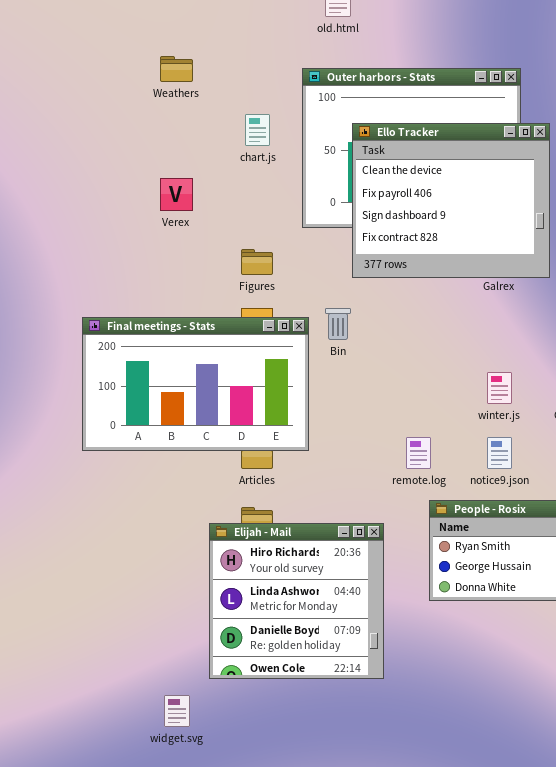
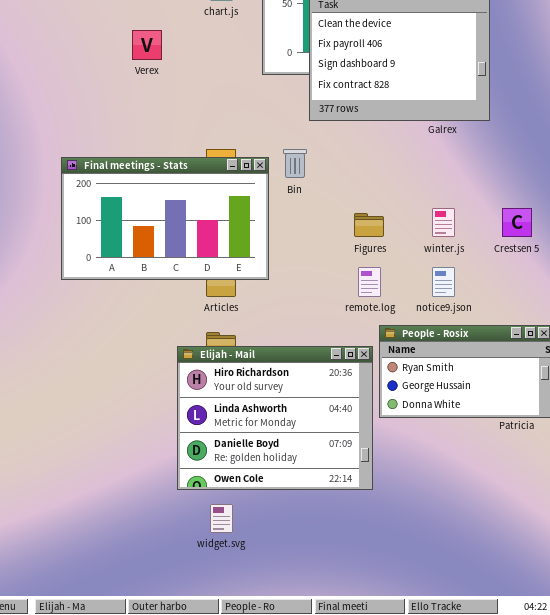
Figures: [241,249,273,275] -> [354,213,384,237], moved
Elijah - Mail: [209,523,384,679] -> [177,346,373,490], resized
widget.svg: [164,695,190,727] -> [210,504,233,533], moved

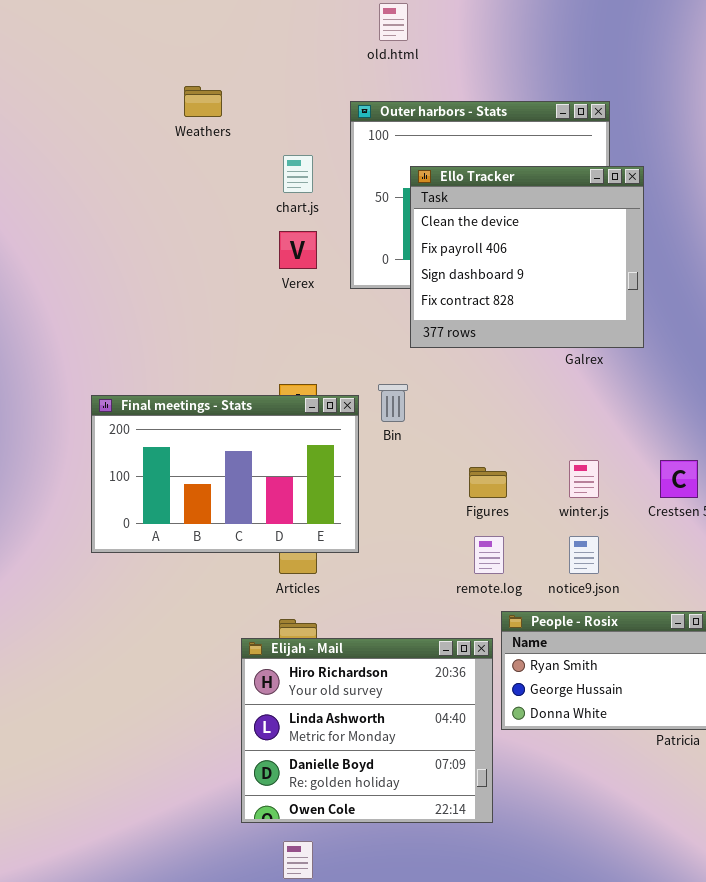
Verex: [132,30,162,60] -> [279,231,317,269], moved

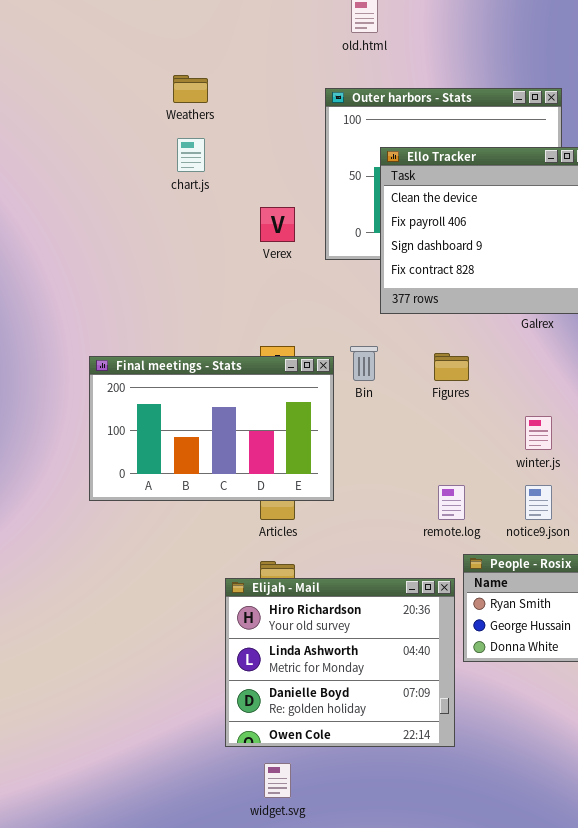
chart.js: [283,155,313,193] -> [177,138,205,172], moved
Figures: [469,467,507,498] -> [434,353,469,381], moved

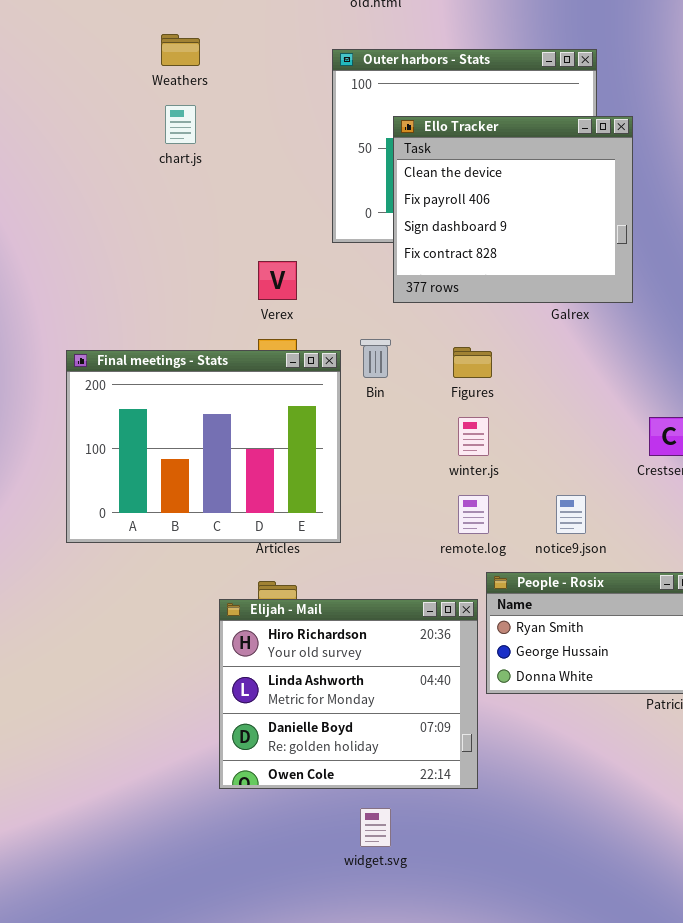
Verex: [260,207,295,242] -> [258,261,297,300], moved
Final meetings - Stats: [89,356,334,501] -> [66,350,341,543], resized
winter.js: [525,416,552,450] -> [458,417,489,456], moved
widget.svg: [264,763,291,798] -> [360,808,391,847], moved

